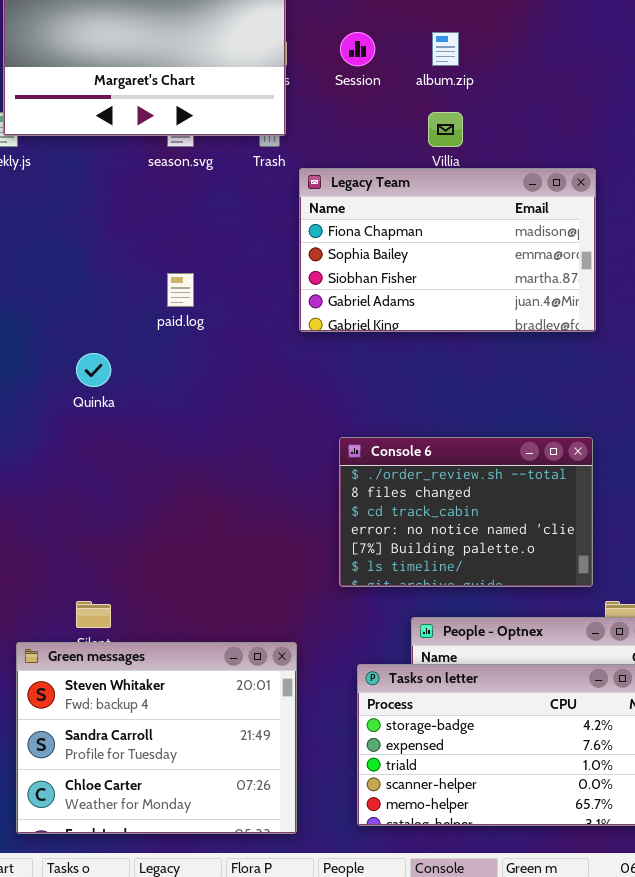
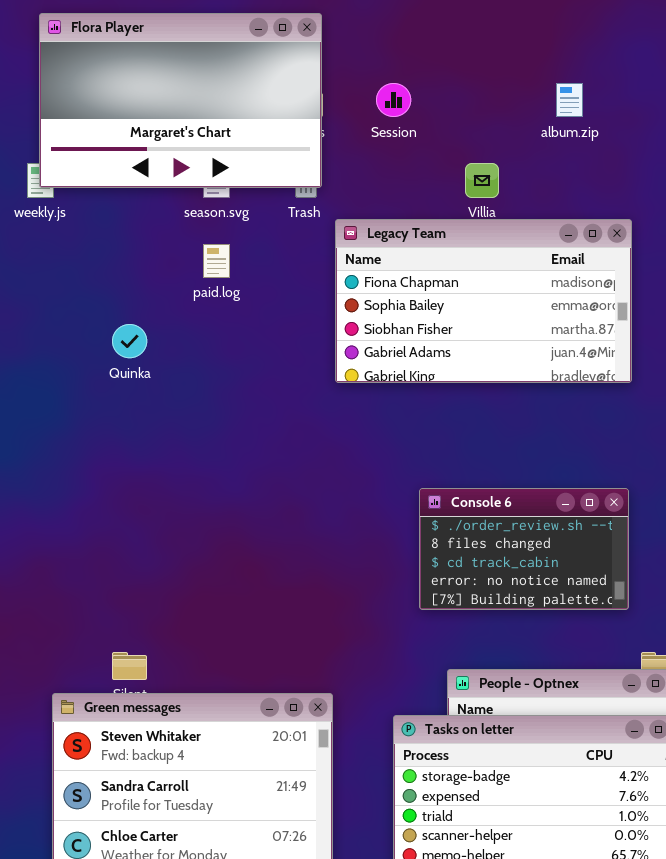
album.zip: [432,32,459,66] -> [556,83,583,117], moved
paid.log: [167,273,194,307] -> [203,244,230,278], moved
Quinka: [76,353,111,387] -> [112,324,147,358], moved
Console 6: [339,437,593,587] -> [419,488,629,610], resized

